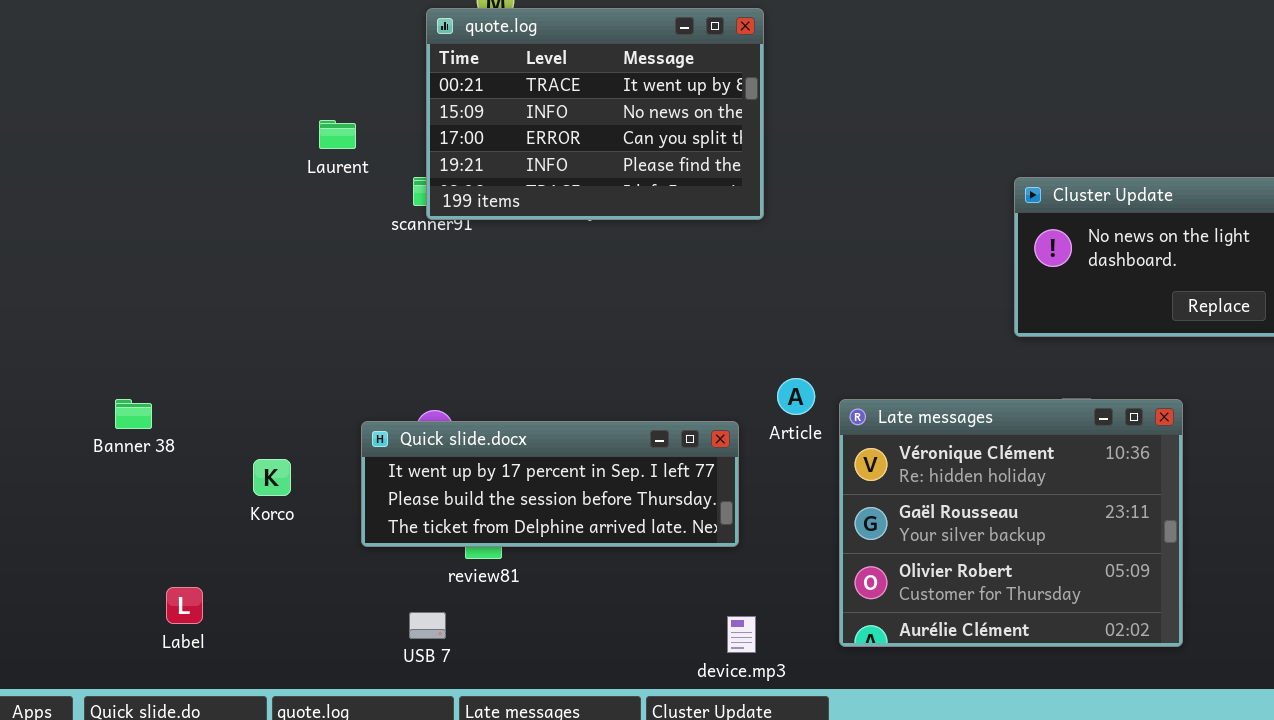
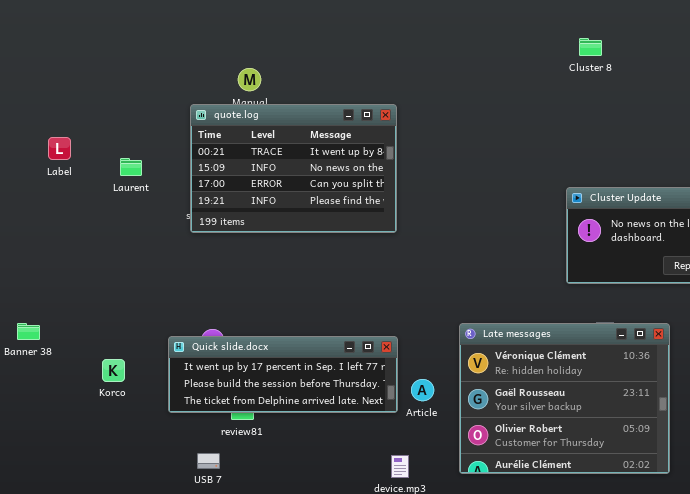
quote.log: [426,8,764,220] -> [190,104,397,233], moved
Laurent: [319,120,356,149] -> [120,158,142,176], moved
Article: [777,378,815,415] -> [411,379,434,401], moved
Label: [166,587,203,624] -> [48,137,71,160], moved

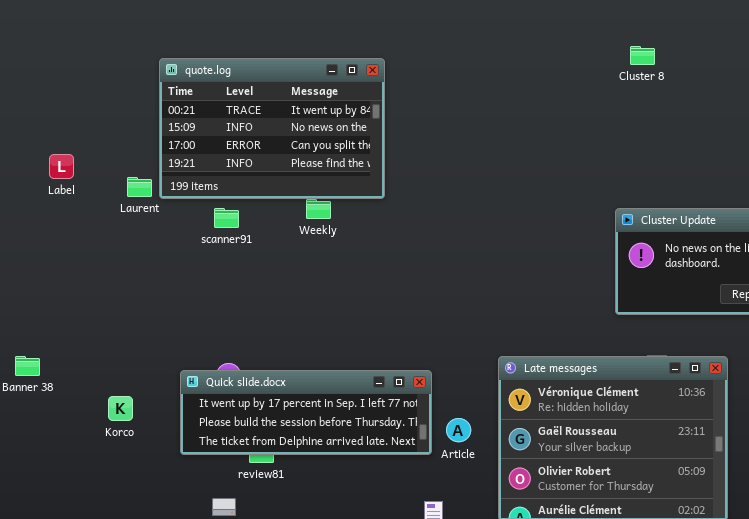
quote.log: [190,104,397,233] -> [159,58,385,199], moved

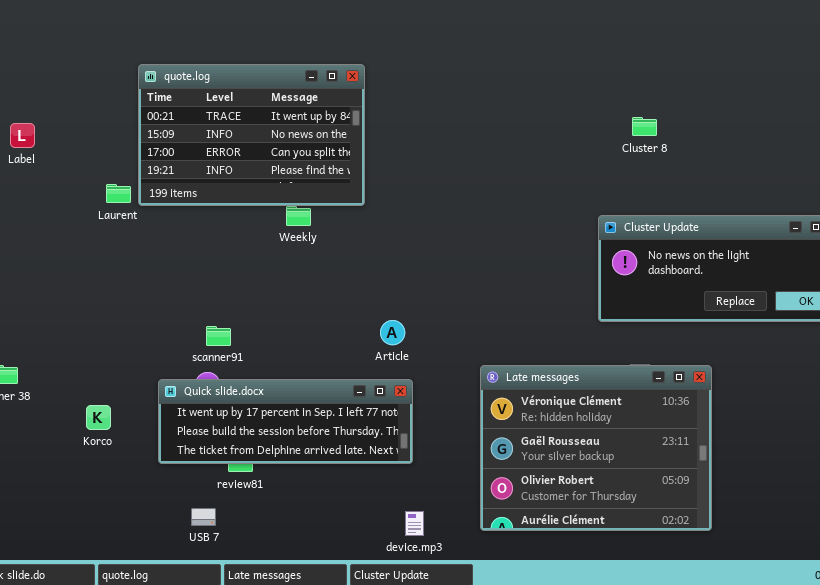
Cluster 8: [630,46,655,65] -> [632,117,657,136], moved
Label: [49,154,74,179] -> [10,123,35,148], moved
scanner91: [214,208,239,228] -> [206,326,231,346], moved
Article: [446,418,471,442] -> [380,320,405,345], moved

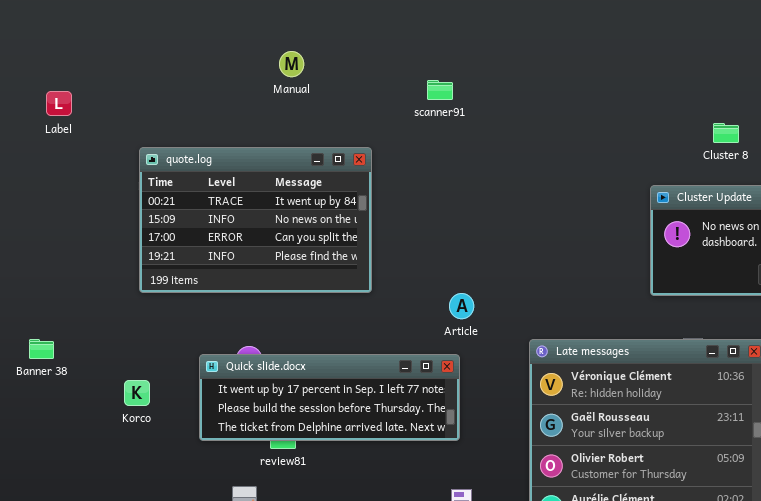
quote.log: [138,64,365,206] -> [139,147,372,293], moved
Cluster 8: [632,117,657,136] -> [713,123,739,143], moved
Article: [380,320,405,345] -> [449,293,474,319], moved
scanner91: [206,326,231,346] -> [427,80,453,100], moved

